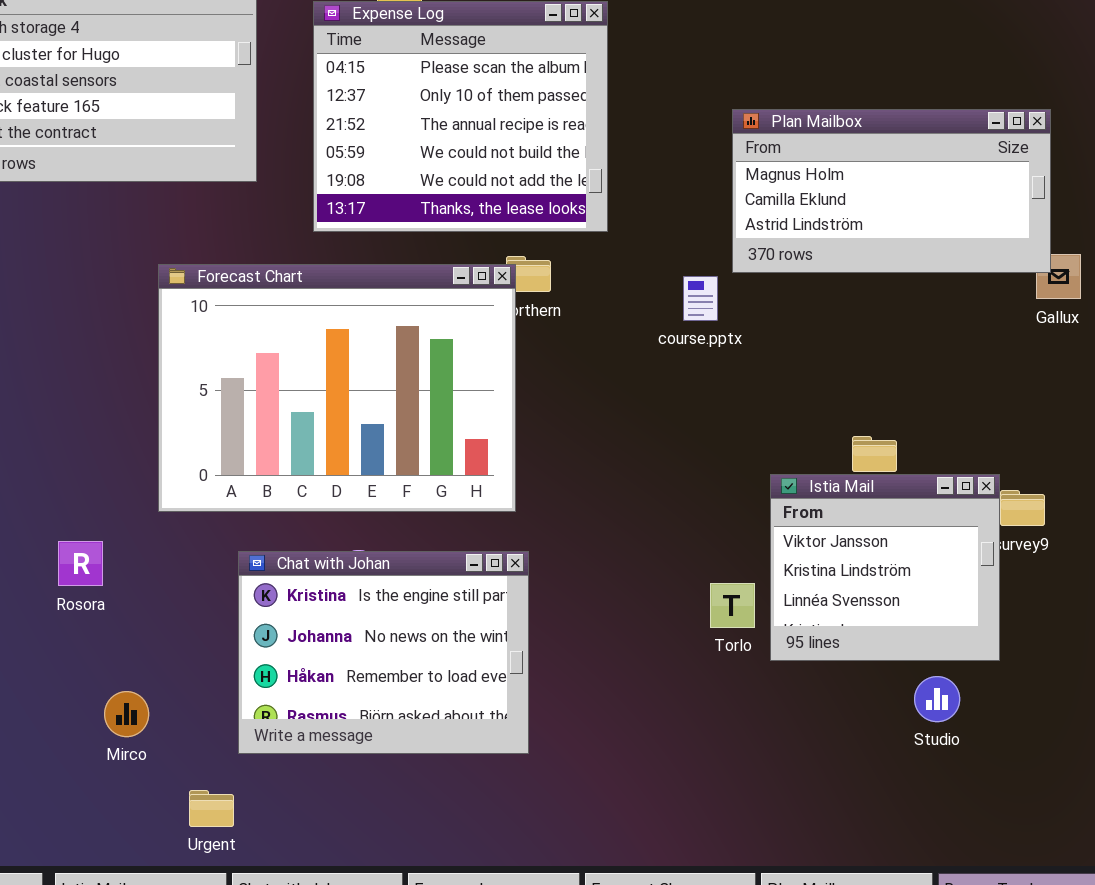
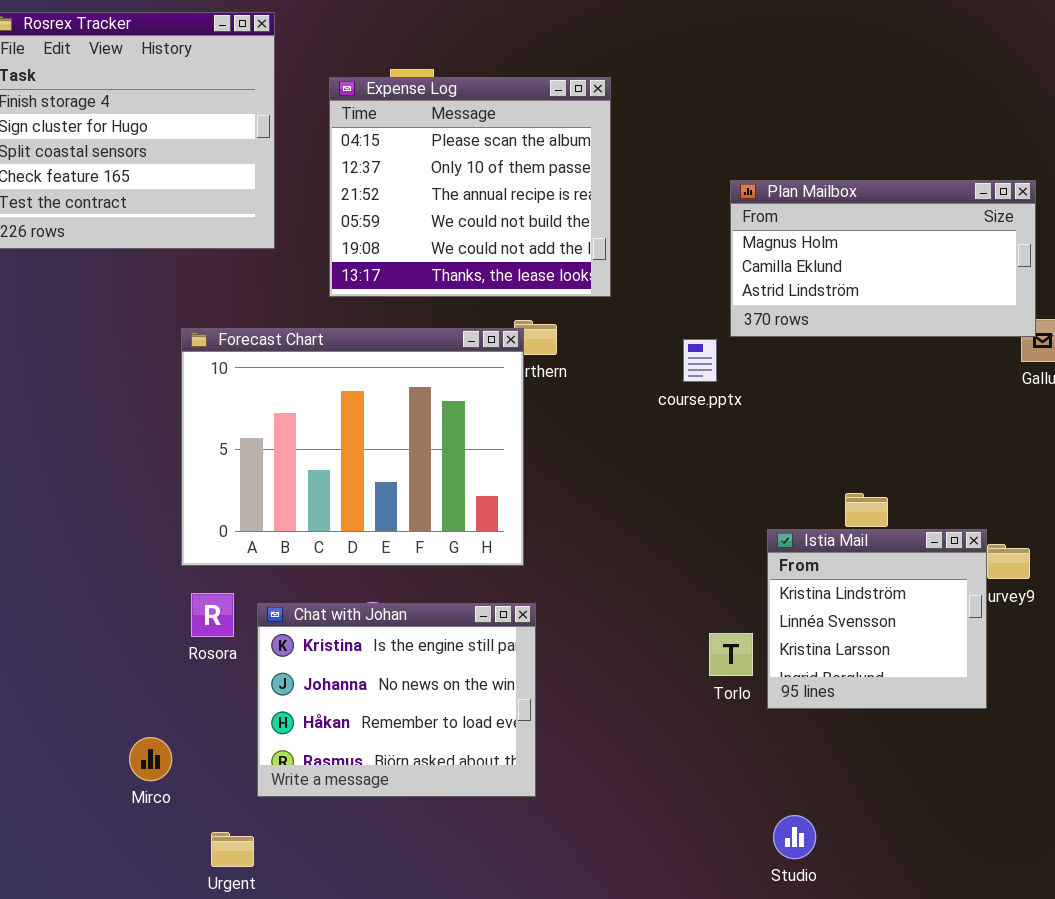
Istia Mail: [770,474,1000,661] -> [767,529,987,709], scrolled down 1 row
Rosora: [58,541,103,586] -> [191,593,234,637], moved
Studio: [914,676,960,722] -> [773,815,816,859], moved

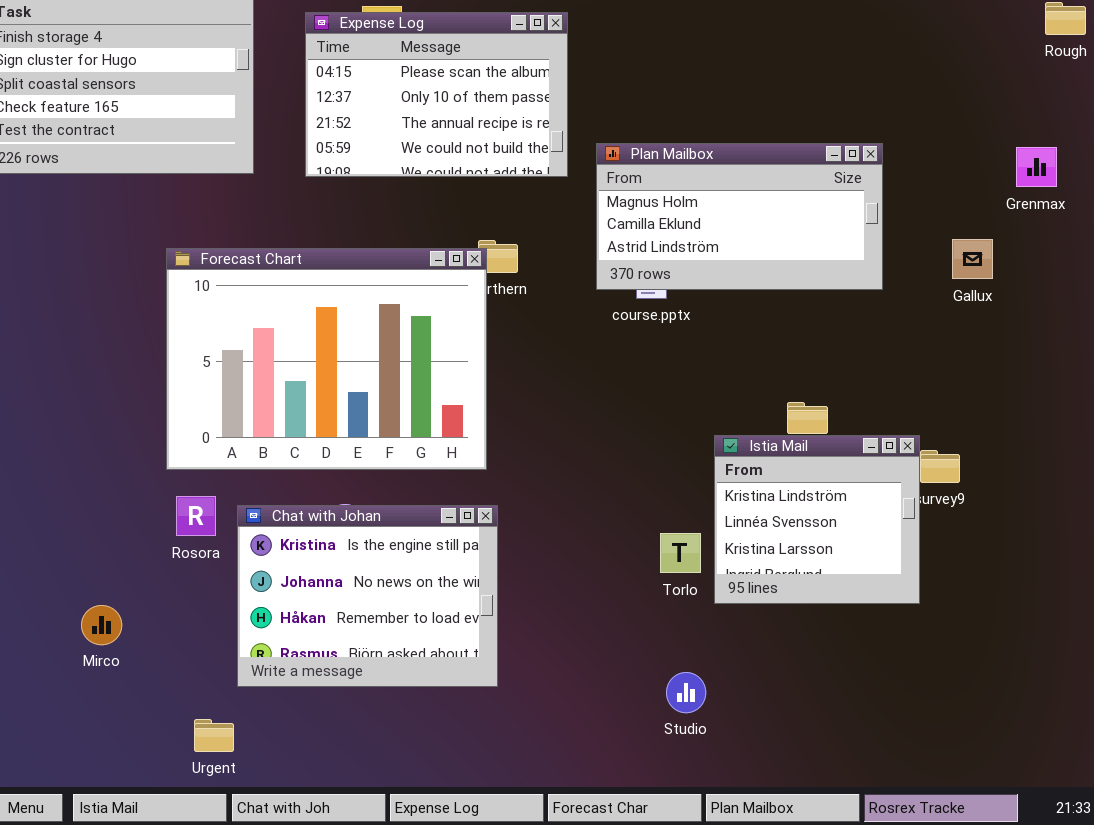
Expense Log: [329,77,611,297] -> [305,12,568,177], resized
Plan Mailbox: [730,180,1036,337] -> [596,143,883,290], moved
Mirco: [129,737,172,781] -> [81,605,122,645], moved
Studio: [773,815,816,859] -> [666,672,706,713], moved

